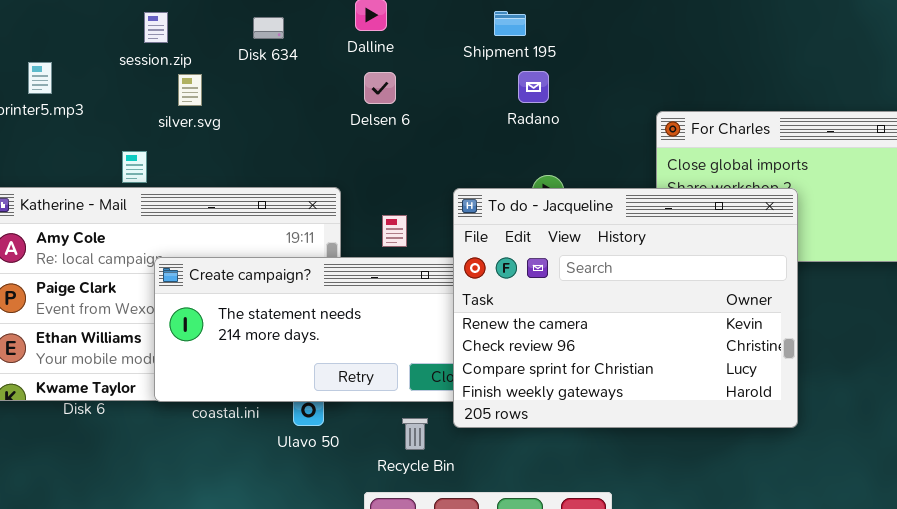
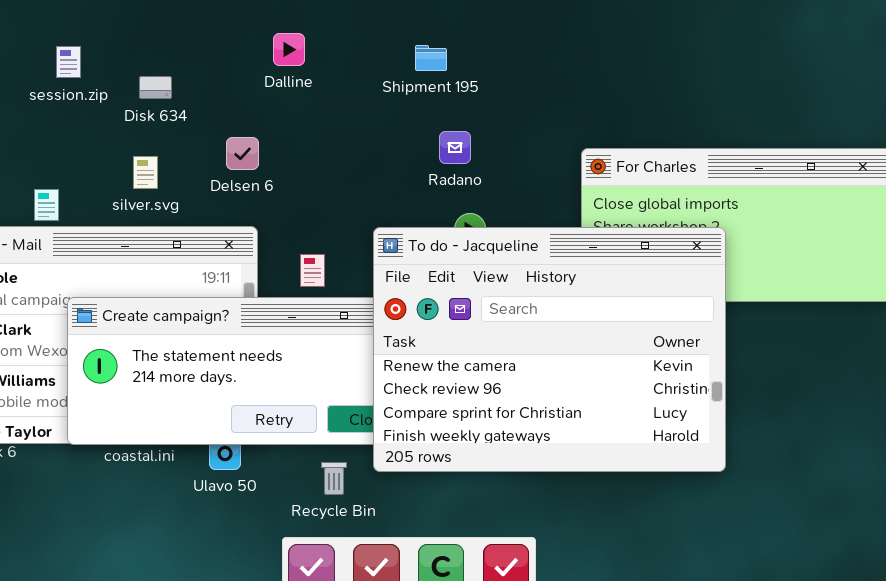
Disk 634: [253,17,284,39] -> [139,76,172,99], moved
Radano: [518,71,549,103] -> [439,131,471,164], moved
Delsen 6: [364,72,396,104] -> [226,137,259,170], moved
silver.svg: [178,74,202,106] -> [133,156,158,189], moved

